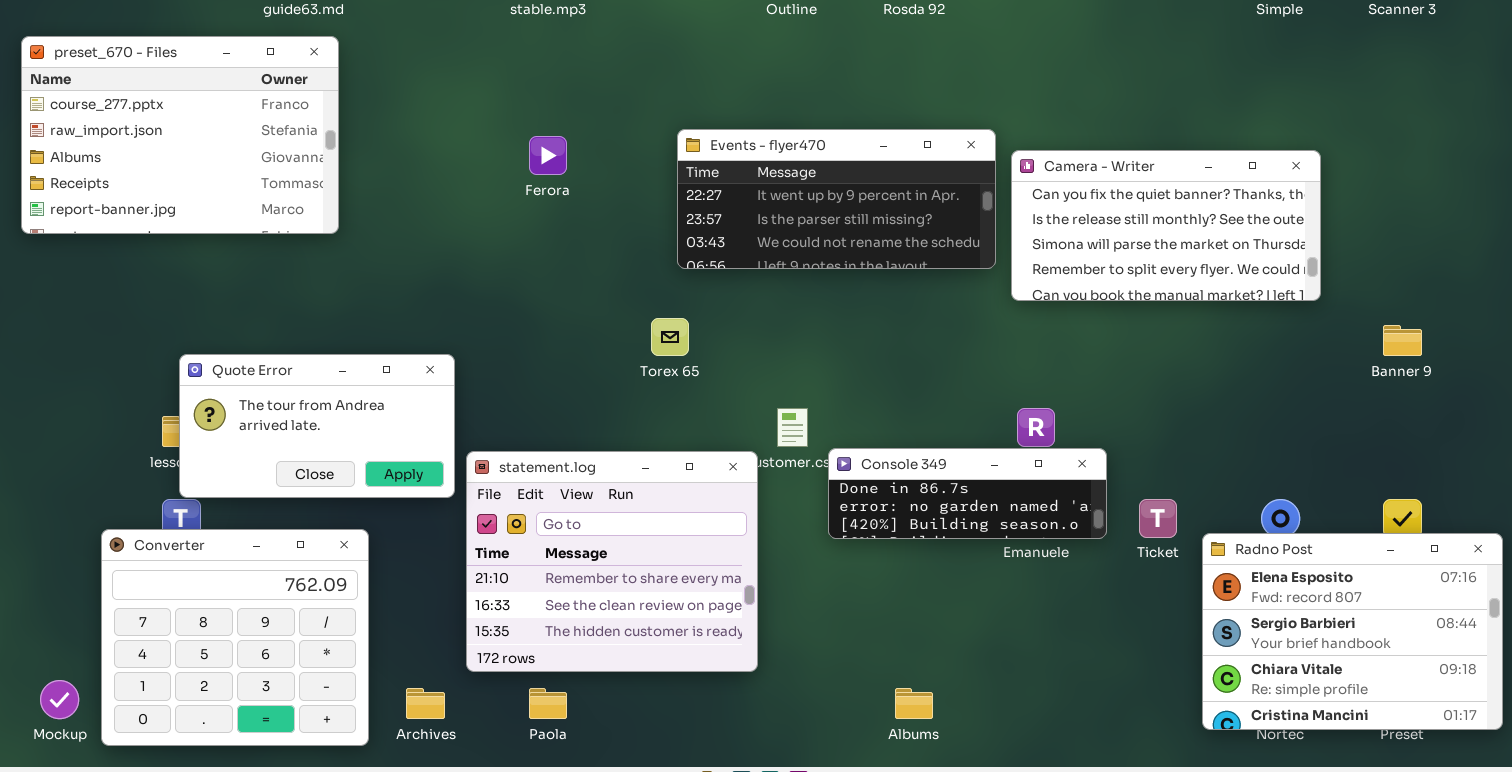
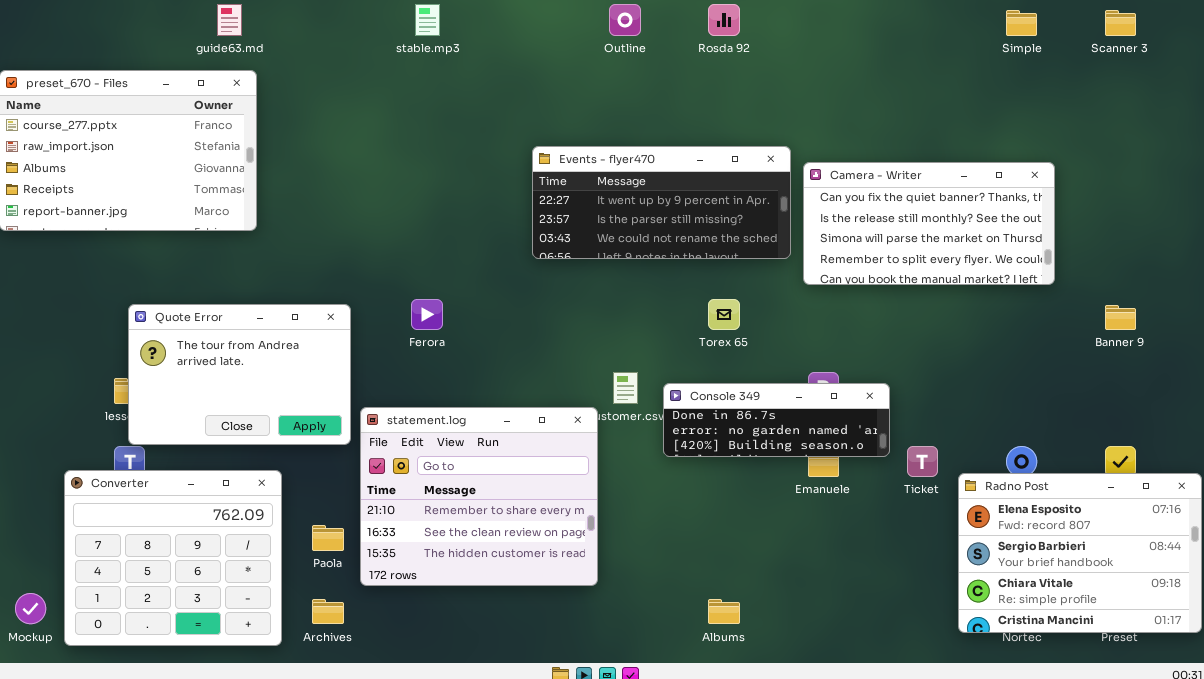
Ferora: [529,136,567,175] -> [411,299,443,330], moved
Torex 65: [651,318,689,356] -> [708,299,740,330], moved
Quote Error: [179,354,455,498] -> [128,304,351,445], resized
Console 349: [828,448,1107,539] -> [663,383,890,457], moved
Paola: [529,688,567,719] -> [312,525,344,551], moved

